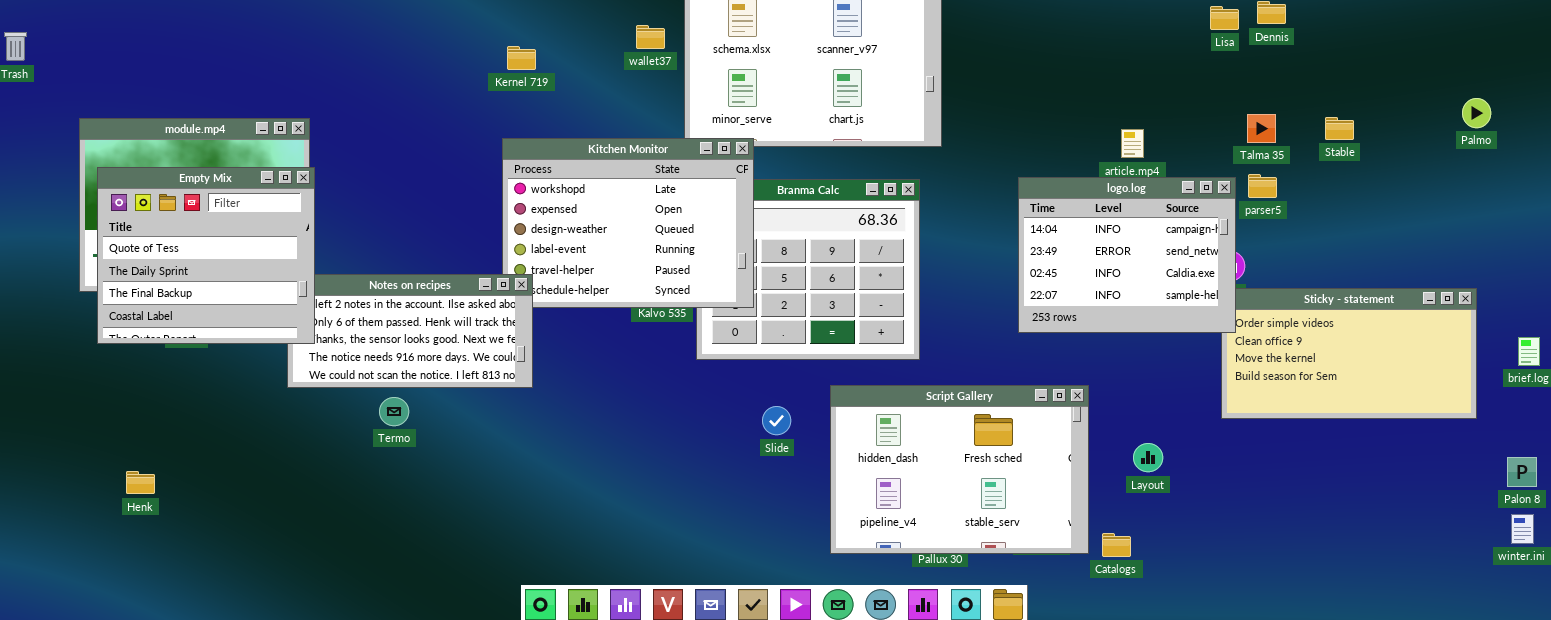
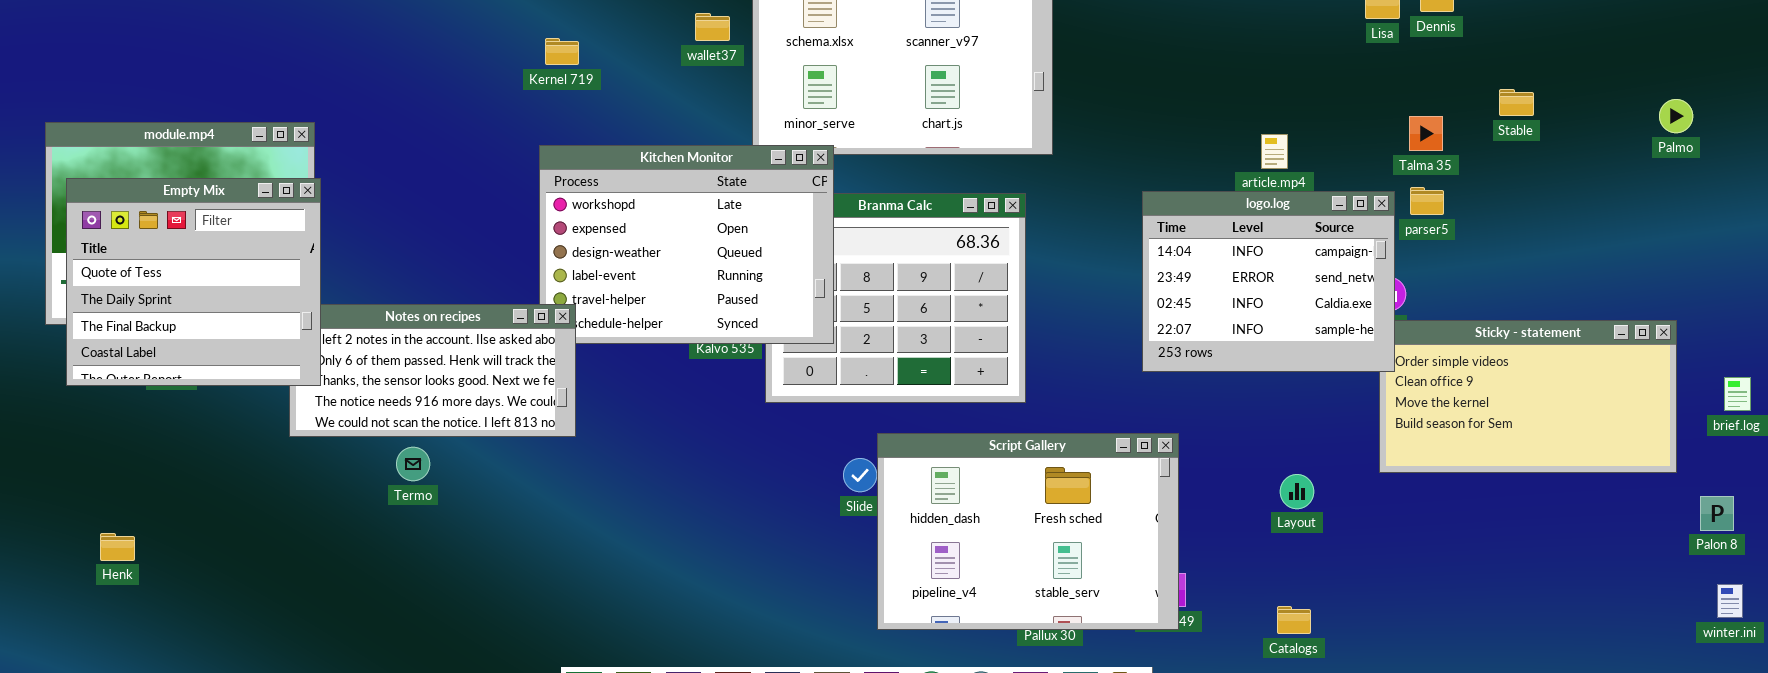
Stable: [1325,117,1354,140] -> [1499,89,1534,116], moved
Script Gallery: [830,385,1089,554] -> [877,433,1179,630], moved
Layout: [1133,443,1163,472] -> [1280,474,1314,509], moved
Palon 8: [1507,457,1537,487] -> [1700,496,1734,531], moved
Catalogs: [1102,533,1131,557] -> [1277,606,1311,634], moved

